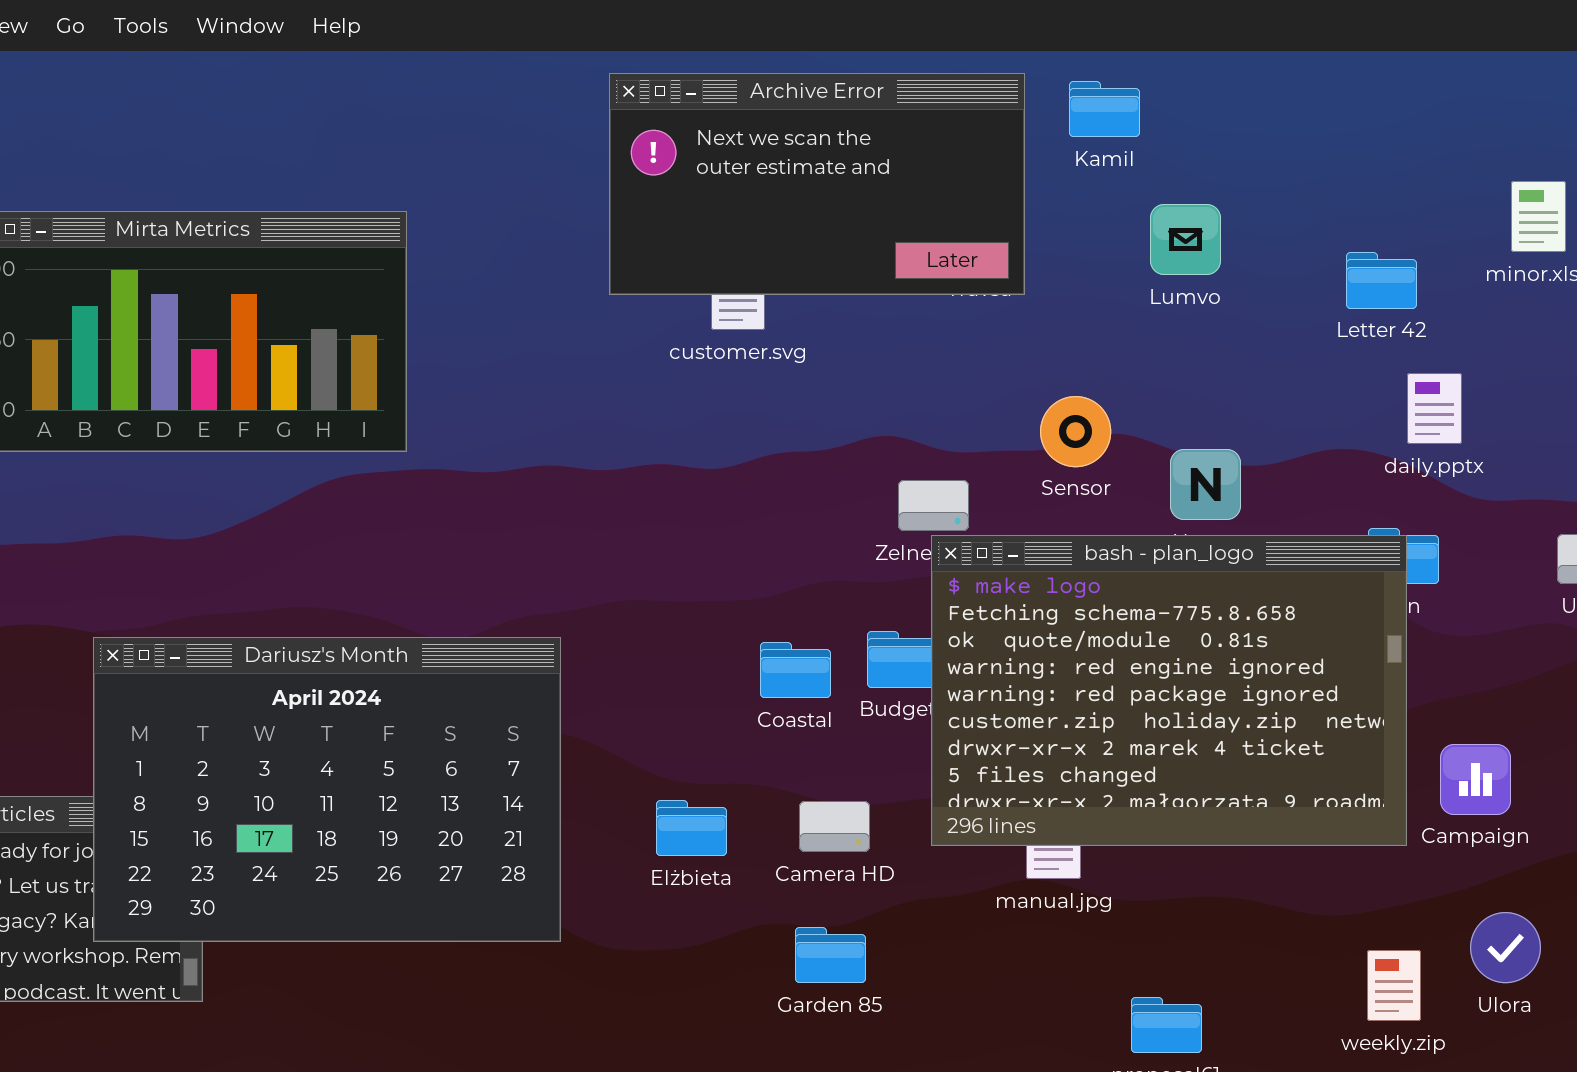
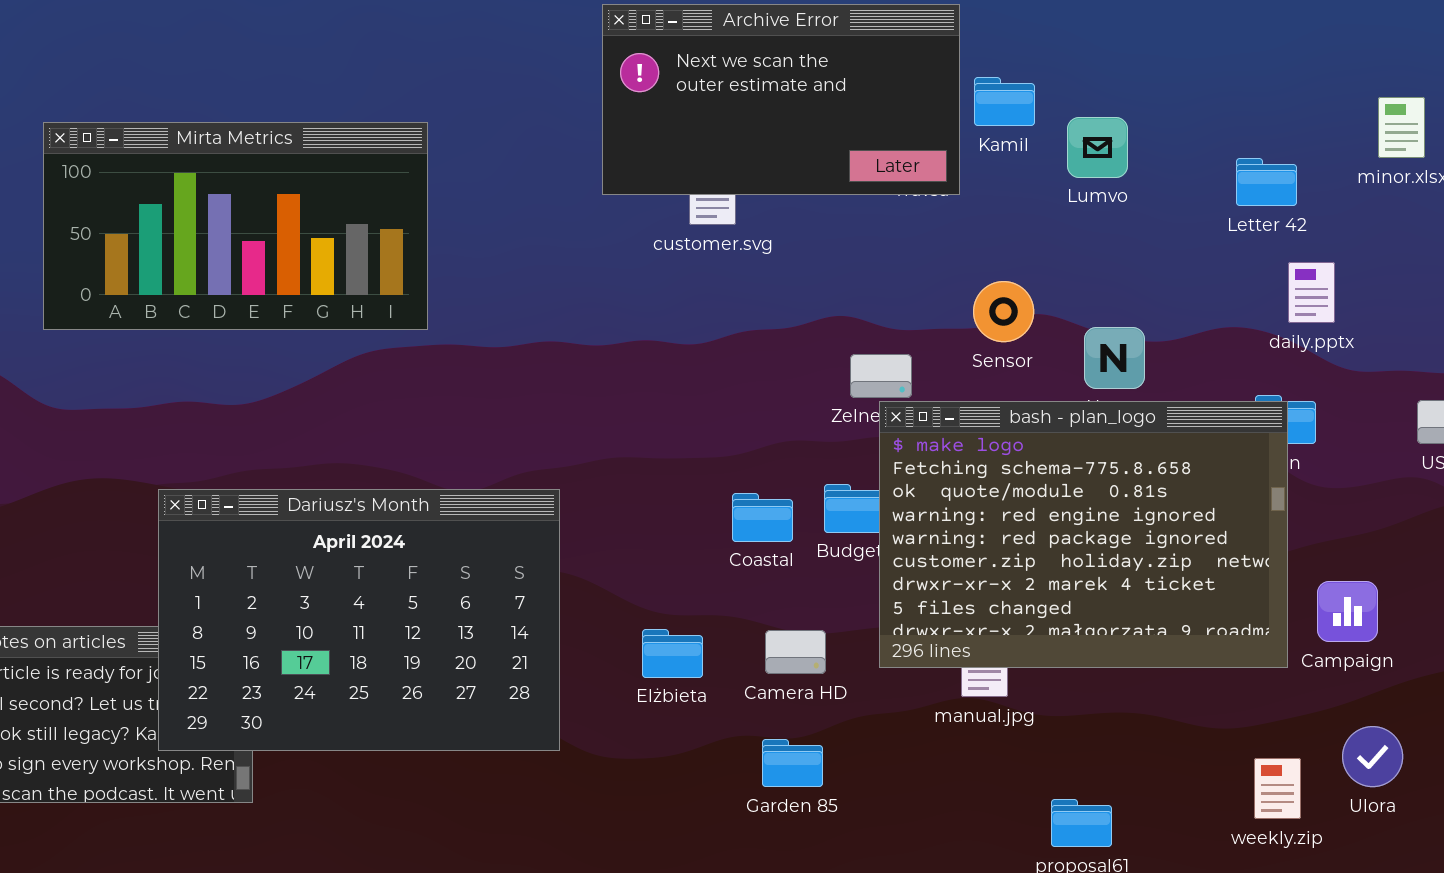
Kamil: [1069,81,1140,137] -> [974,77,1035,126], moved

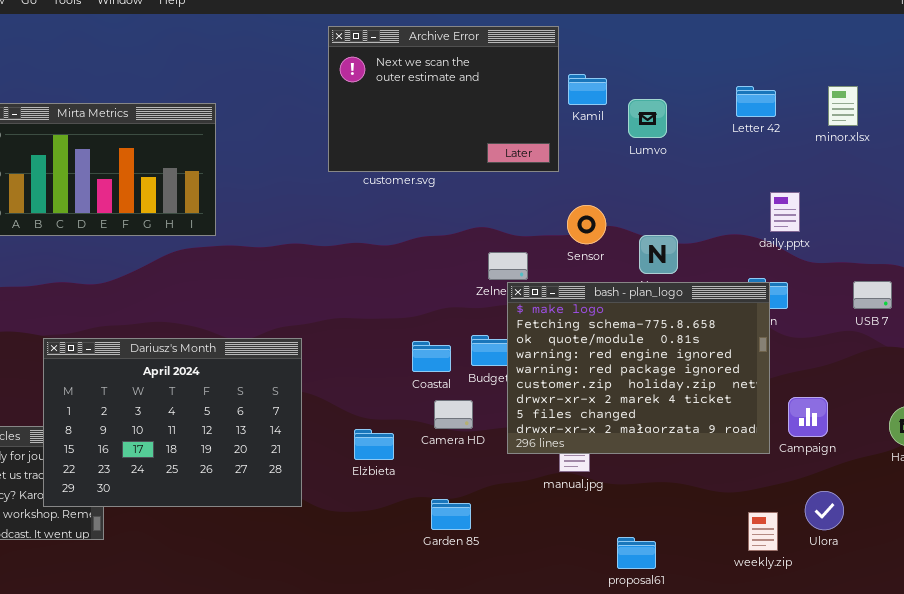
Archive Error: [602,4,960,195] -> [328,26,559,172], resized
Letter 42: [1236,158,1297,206] -> [736,86,776,117], moved
Camera HD: [765,630,826,674] -> [434,400,473,429], moved

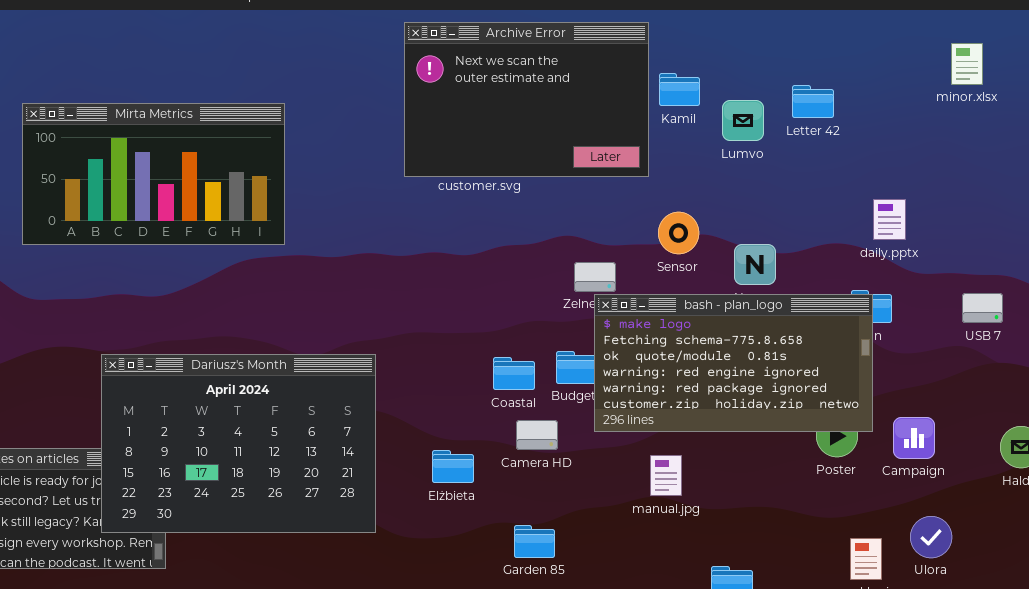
Letter 42: [736,86,776,117] -> [792,85,834,118], moved
minor.xlsx: [828,86,858,126] -> [951,43,983,85], moved
bash - plan_logo: [507,282,770,454] -> [594,294,873,432], resized

